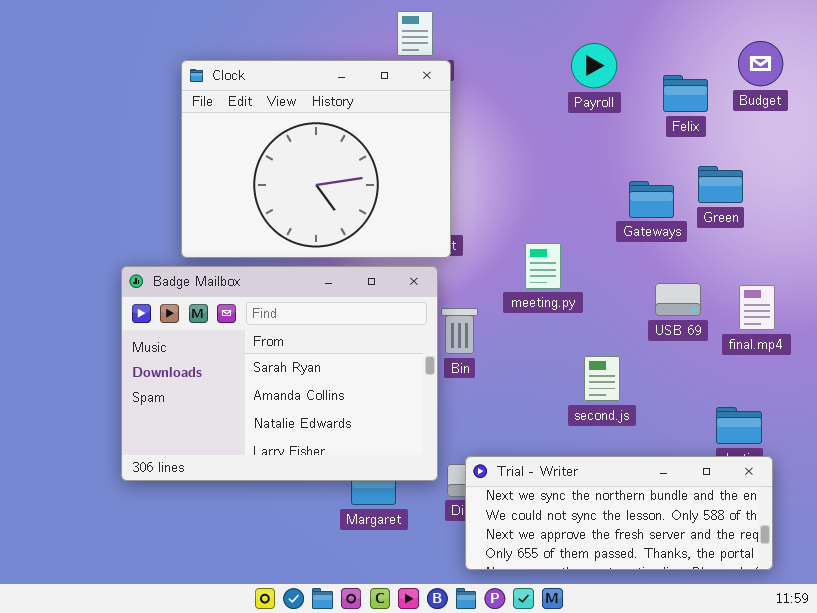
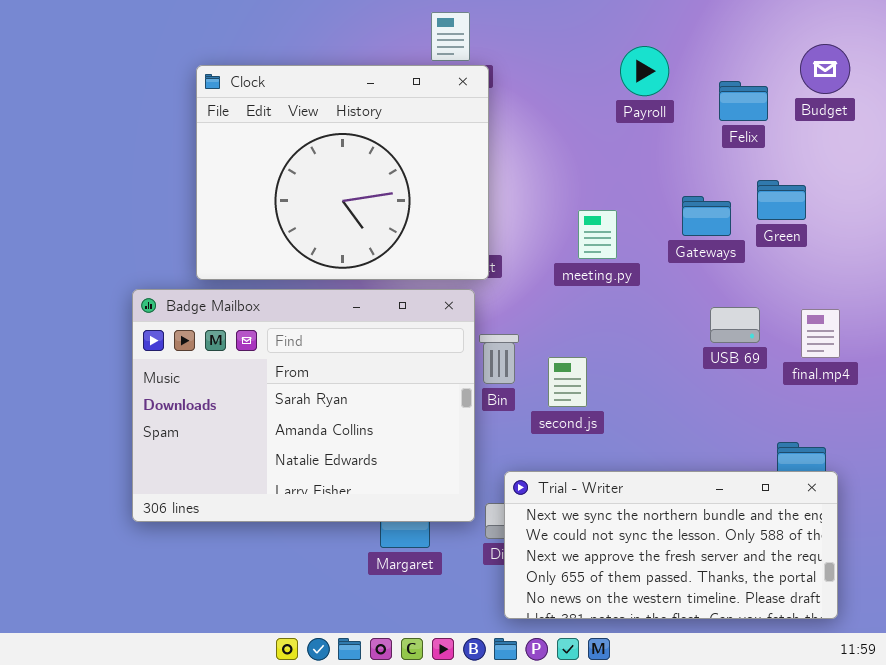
meeting.py: [525,243,561,289] -> [578,210,617,259], moved
second.js: [584,356,620,401] -> [548,357,587,407], moved
Trial - Writer: [465,456,773,570] -> [504,471,838,619], resized

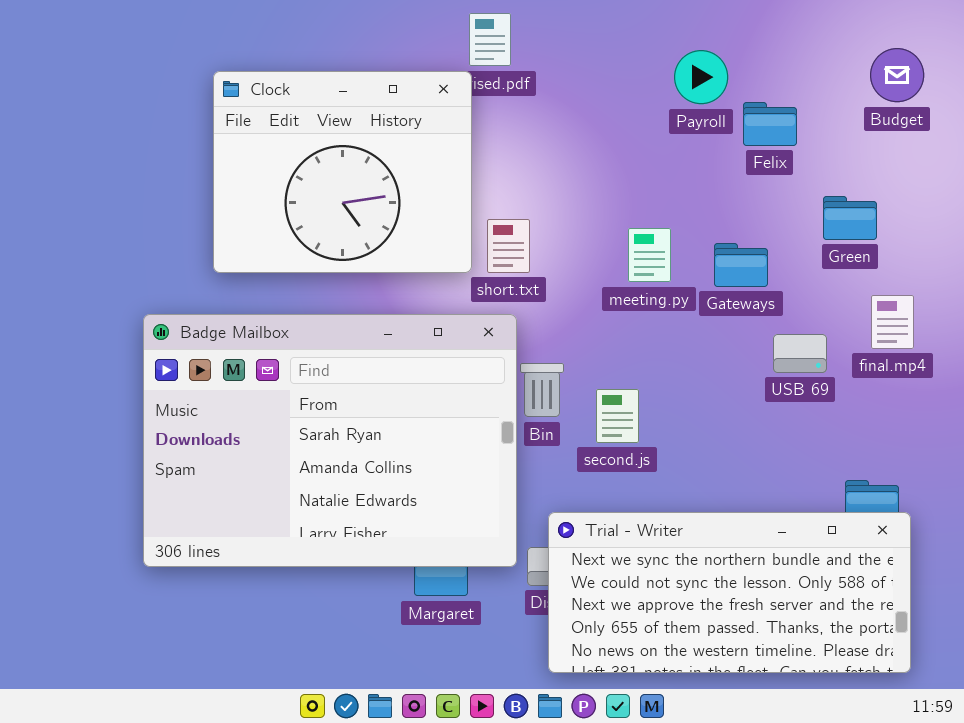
Clock: [196,65,489,280] -> [213,71,472,273], resized
Felix: [719,81,768,121] -> [743,102,797,146], moved
Gateways: [682,196,731,236] -> [714,243,768,287], moved
final.mp4: [801,309,840,358] -> [871,295,914,349], moved

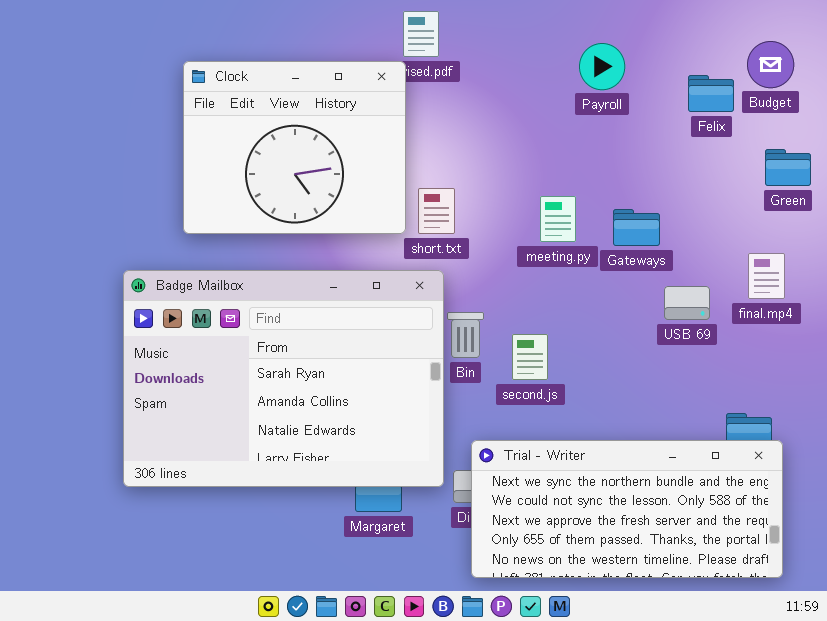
Felix: [743,102,797,146] -> [688,75,734,112], moved
Green: [823,196,877,240] -> [765,149,811,186], moved

